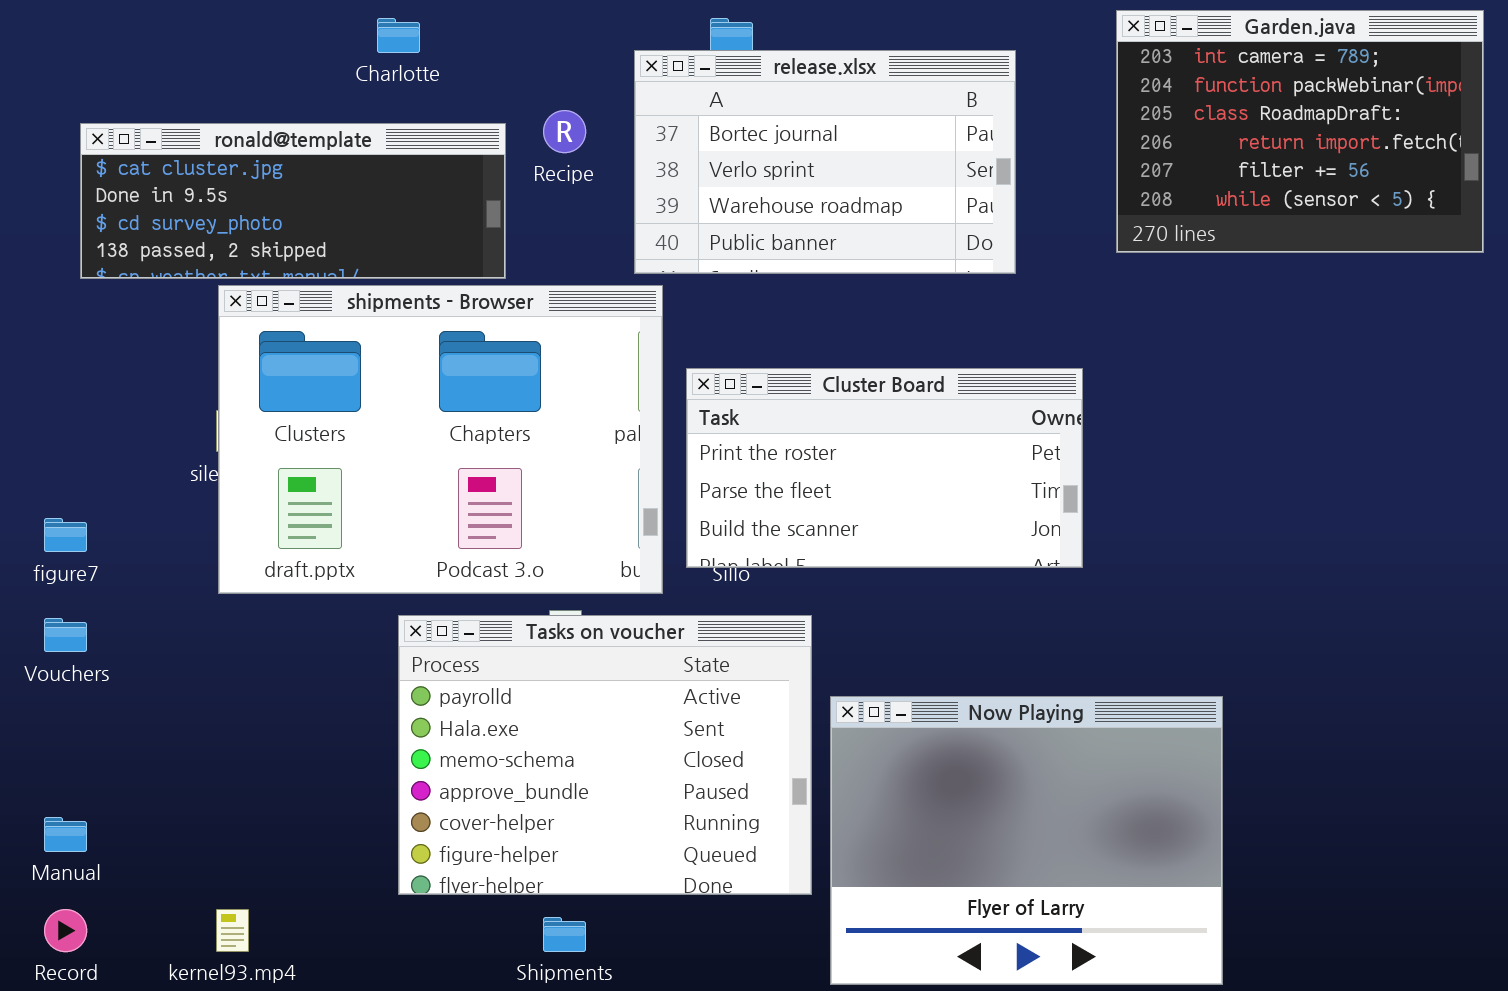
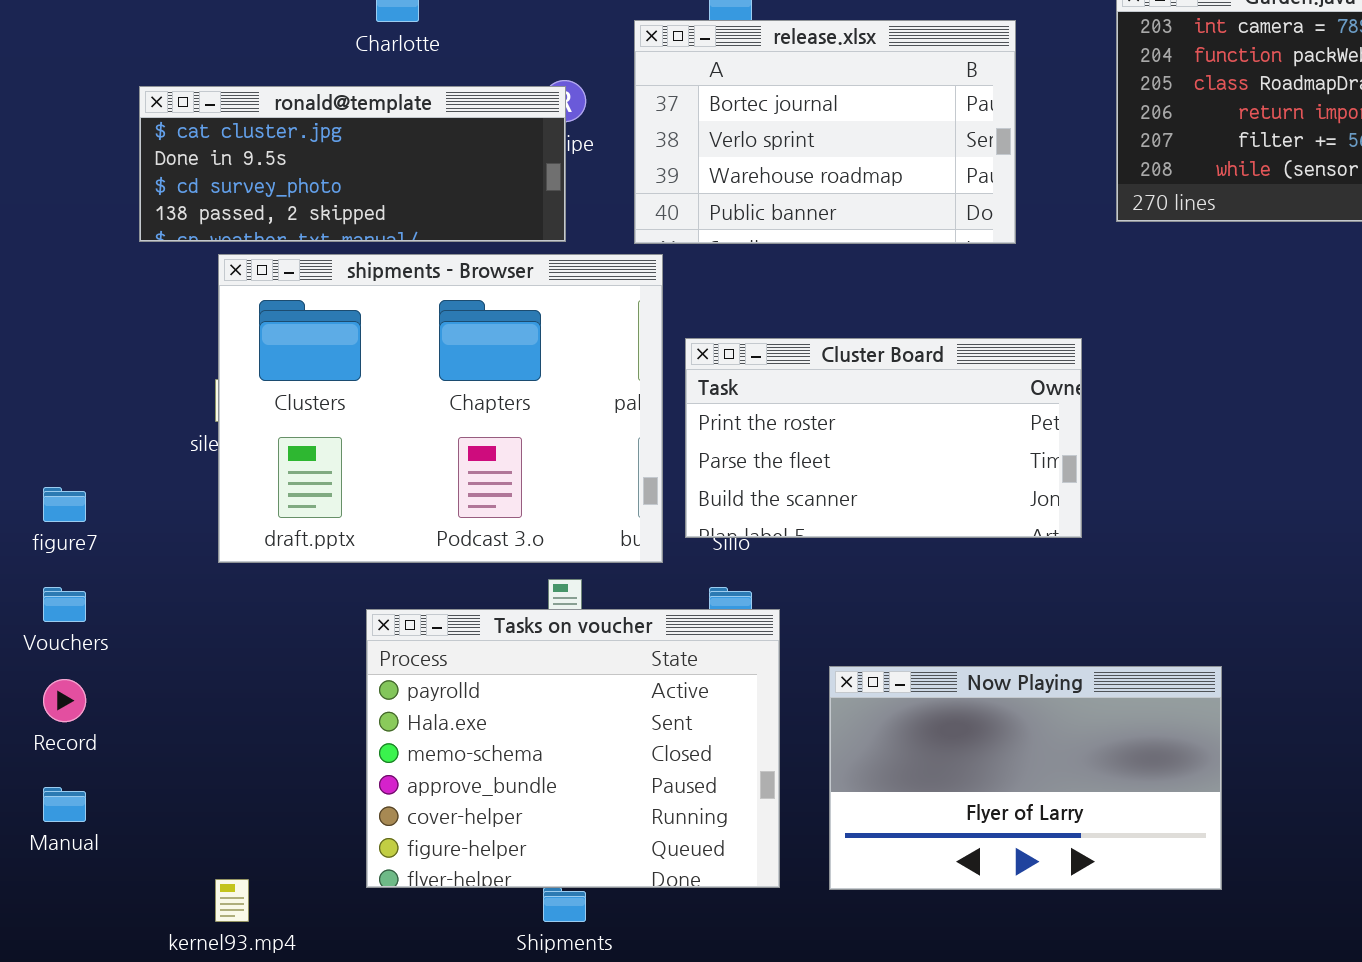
ronald@template: [80,123,506,279] -> [139,86,566,242], moved
Tasks on voucher: [398,615,812,895] -> [366,609,780,888], moved
Now Playing: [830,696,1223,985] -> [829,666,1222,890], resized
Record: [44,909,87,952] -> [43,679,86,722], moved

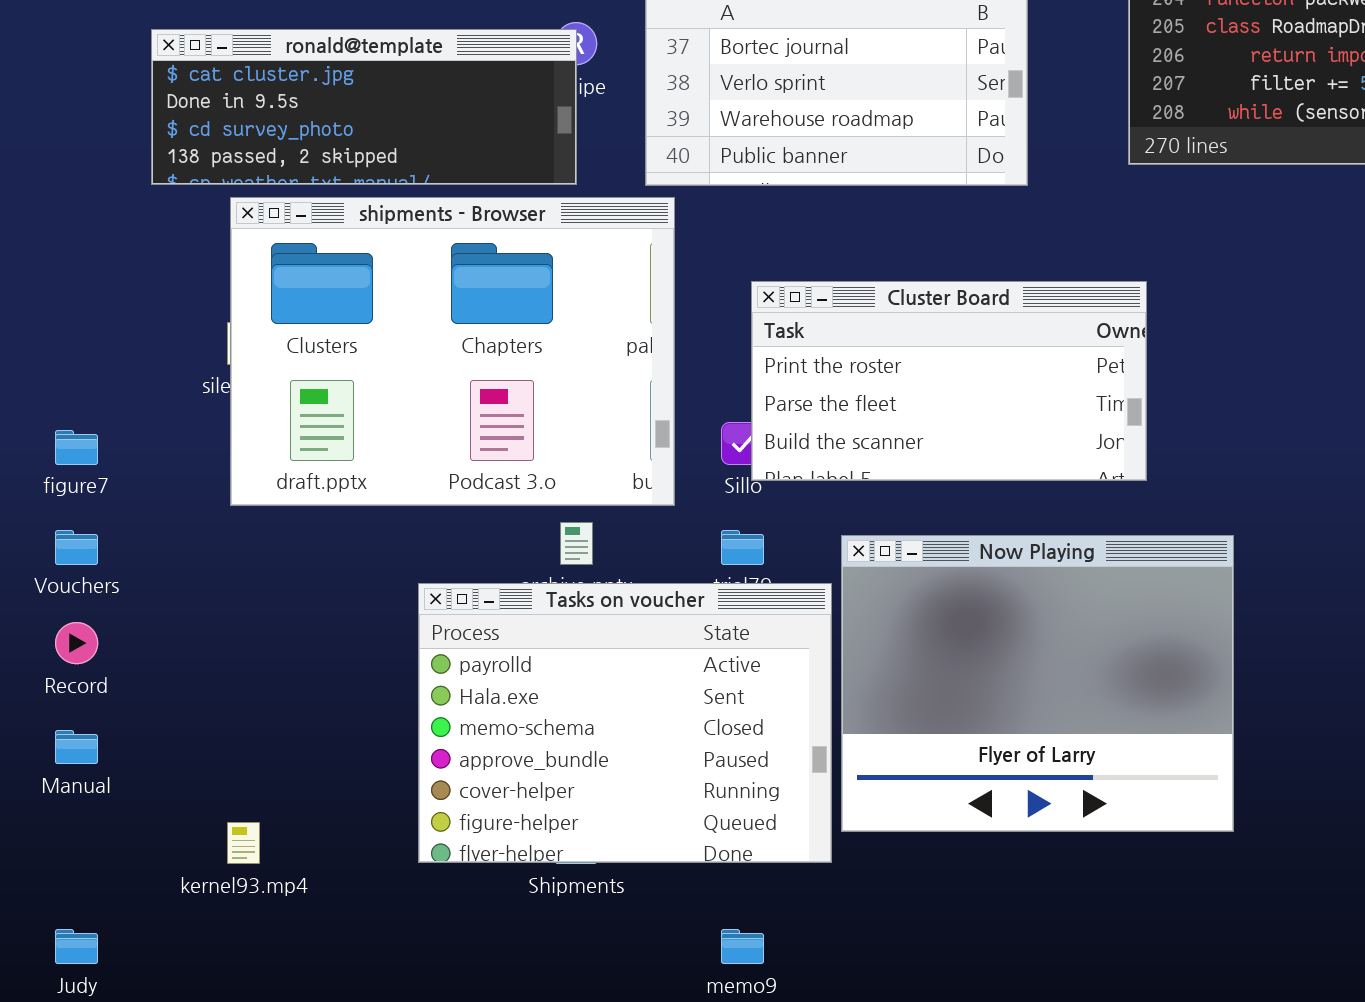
Cluster Board: [685,338,1082,538] -> [751,281,1147,481], moved
Tasks on voucher: [366,609,780,888] -> [418,583,832,863], moved
Now Playing: [829,666,1222,890] -> [841,535,1234,832], resized

